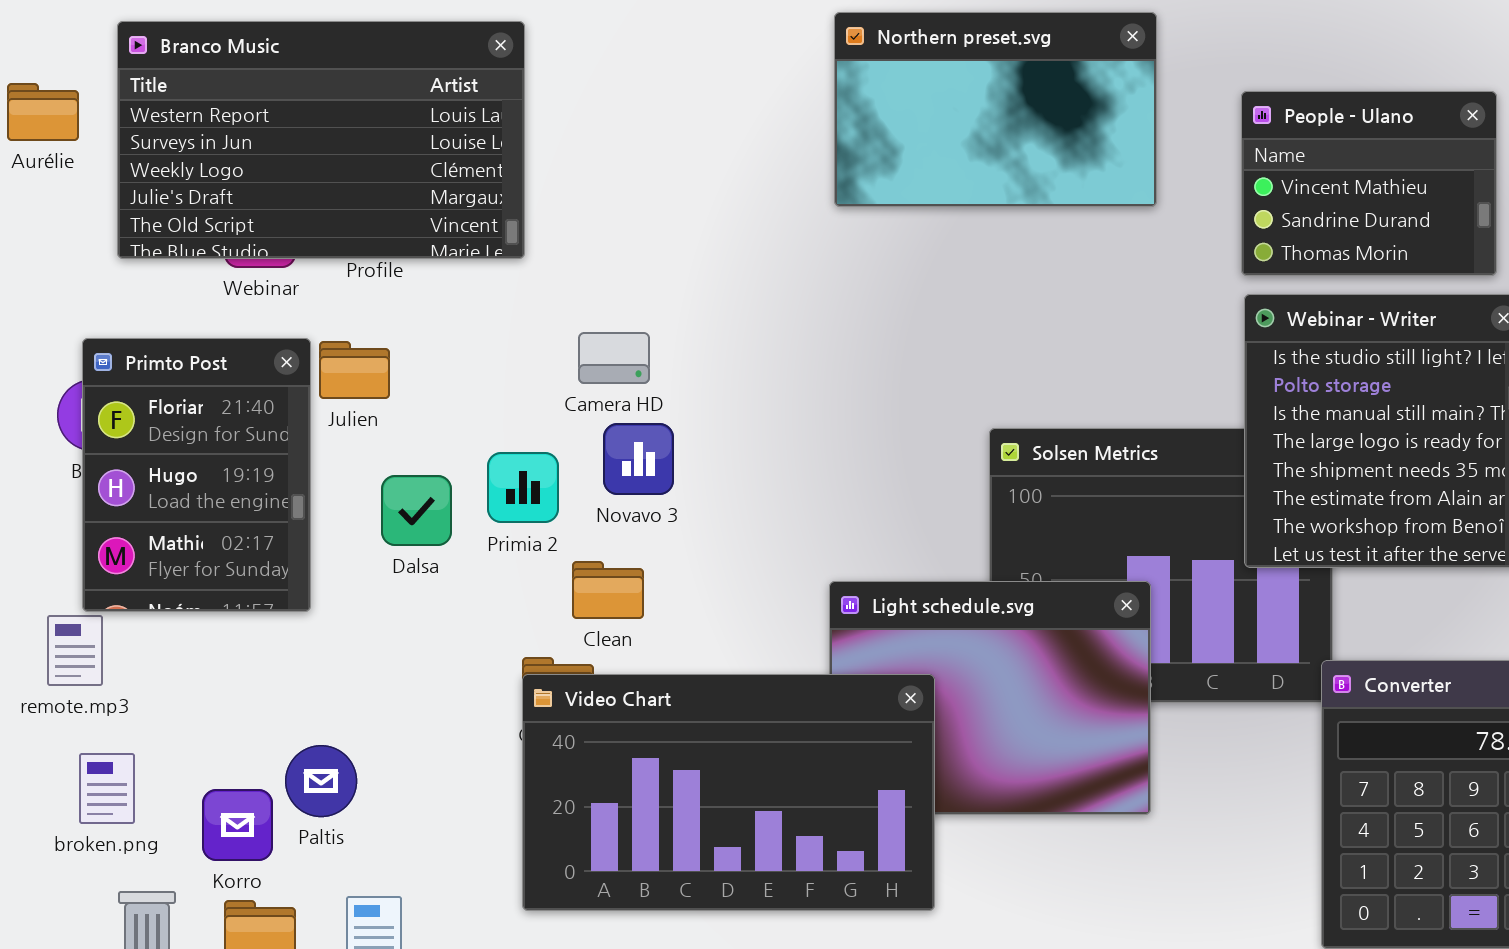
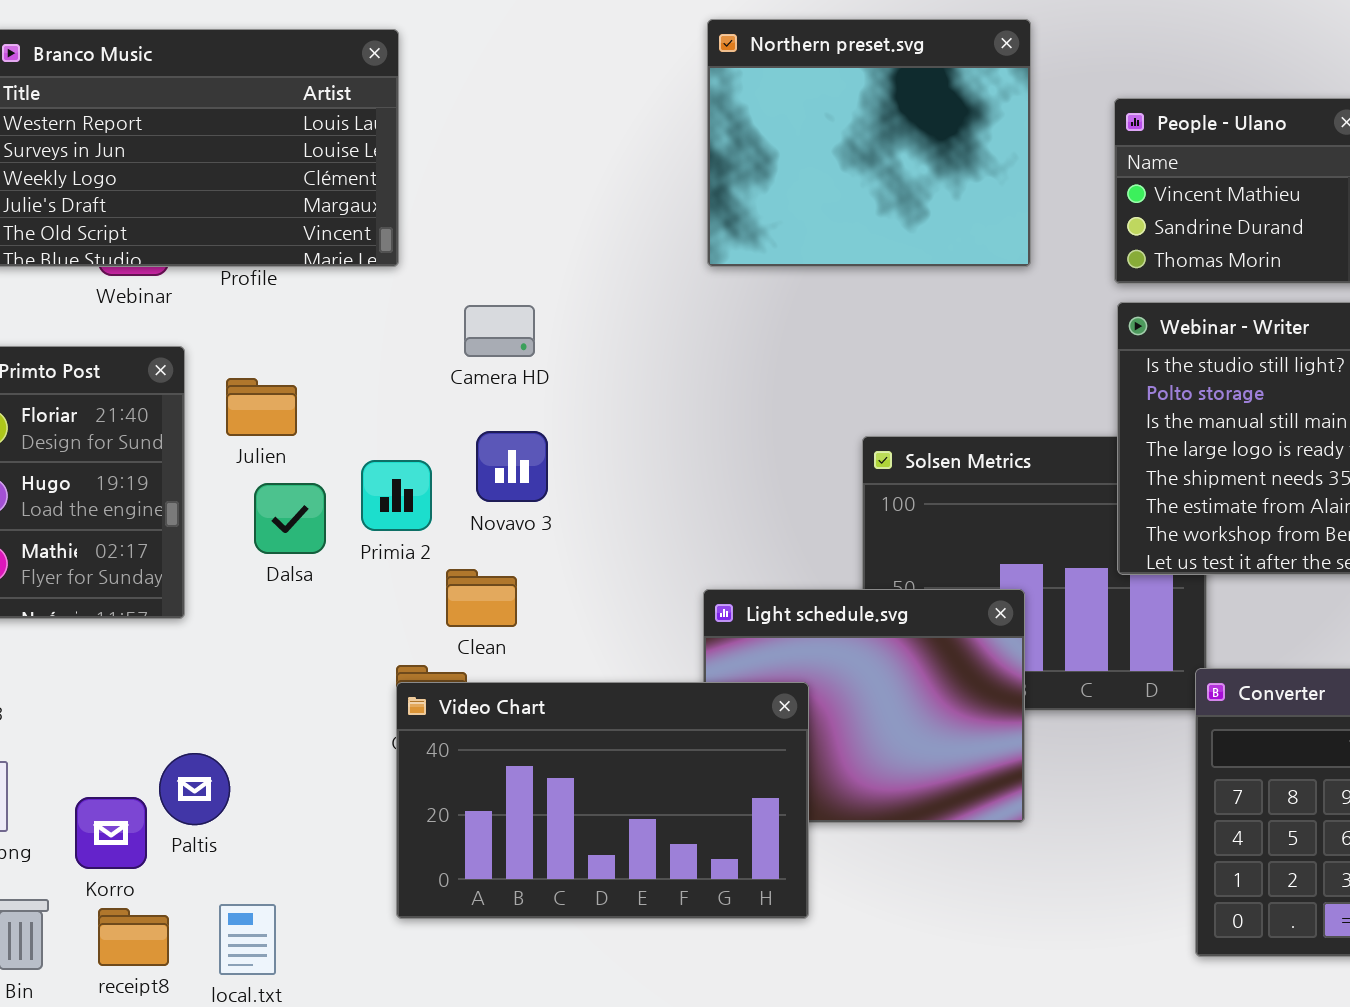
Northern preset.svg: [834,12,1157,207] -> [707,19,1031,267], resized
Camera HD: [578,332,650,384] -> [464,305,535,357], moved
Julien: [319,341,390,399] -> [226,378,297,436], moved

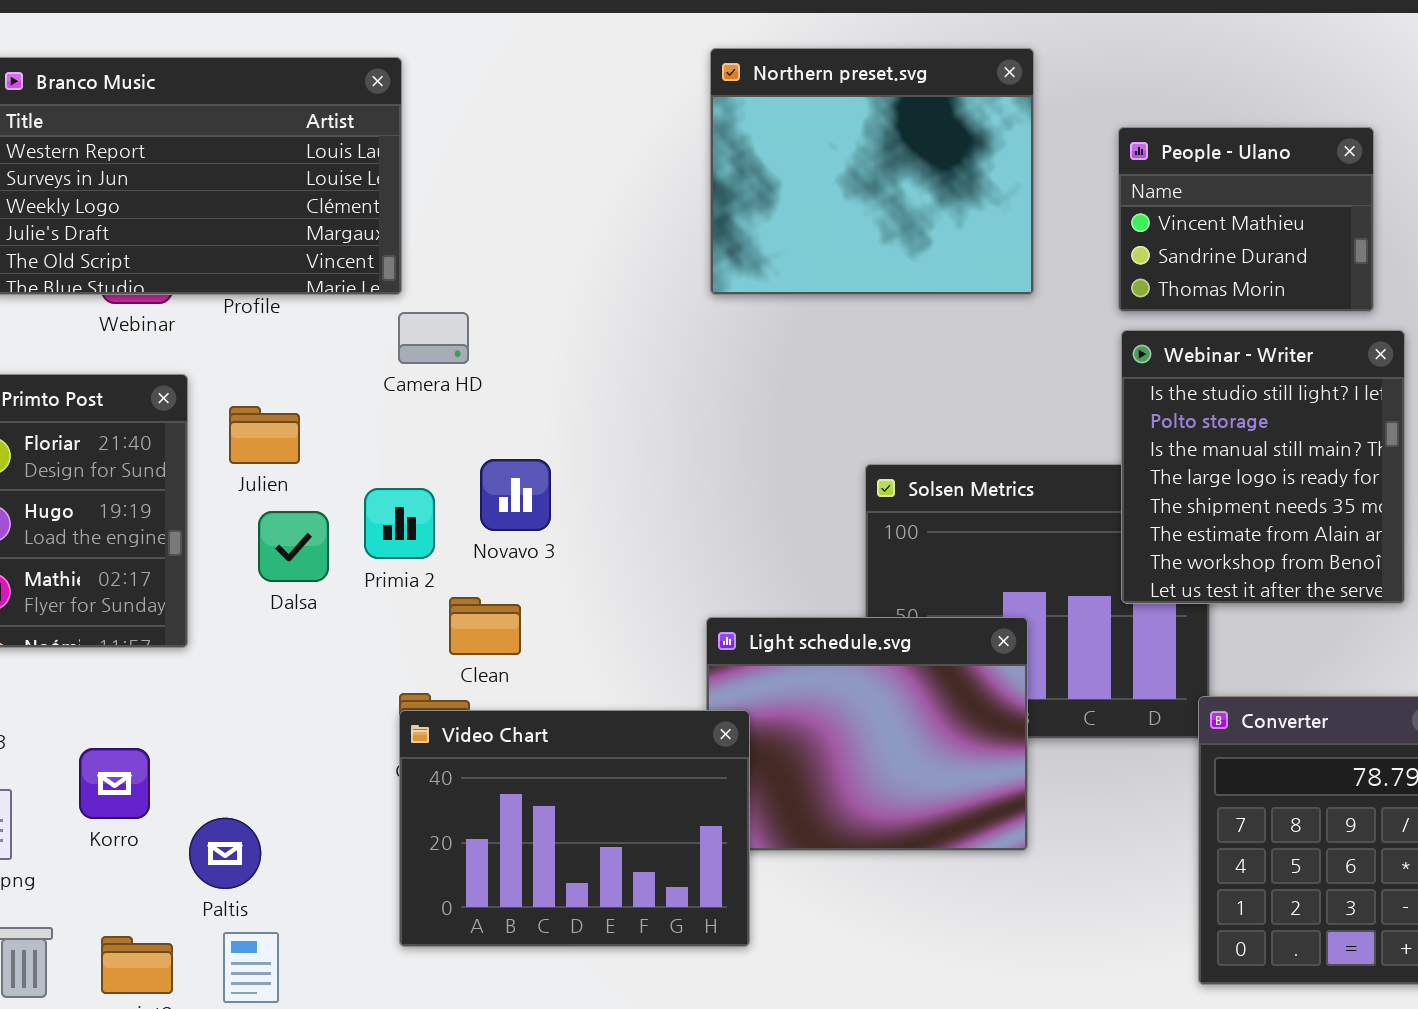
Camera HD: [464,305,535,357] -> [398,312,469,364], moved
Video Chart: [396,682,809,919] -> [399,710,750,947], resized
Paltis: [159,753,230,825] -> [189,818,261,889], moved
Korro: [75,797,147,869] -> [79,748,150,819], moved

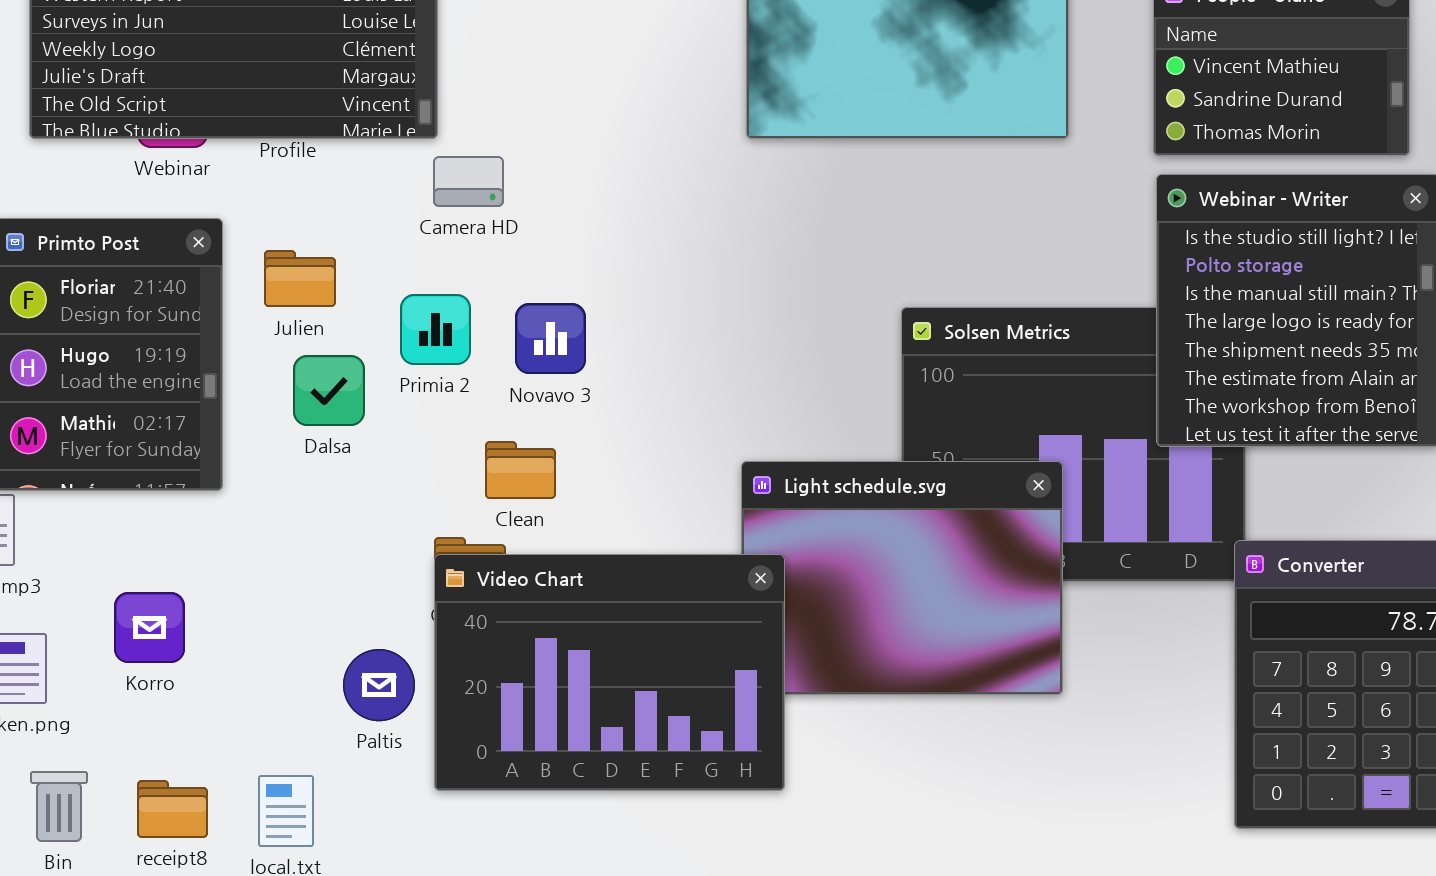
Primia 2: [364,488,435,559] -> [400,294,471,365], moved
Paltis: [189,818,261,889] -> [343,649,415,721], moved

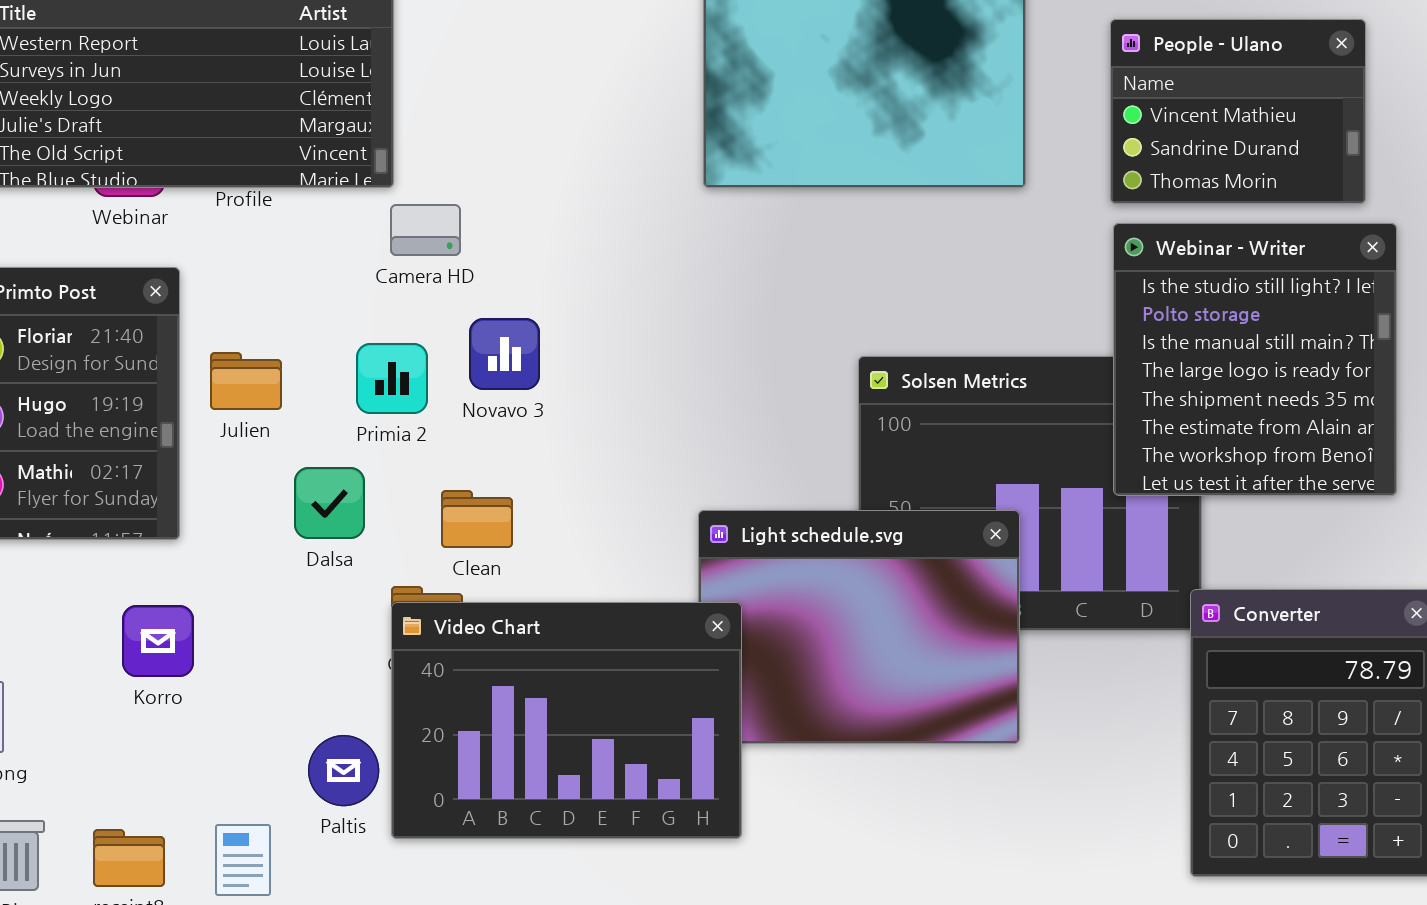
Julien: [264,250,336,307] -> [210,352,282,410], moved
Novavo 3: [515,303,586,374] -> [469,318,540,390], moved
Dalsa: [293,355,365,426] -> [294,467,365,539], moved
Korro: [114,592,185,663] -> [122,605,194,677], moved
Paltis: [343,649,415,721] -> [308,735,379,806], moved

